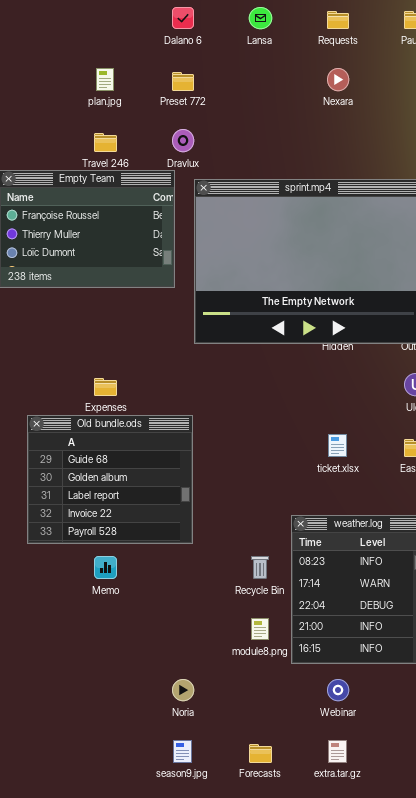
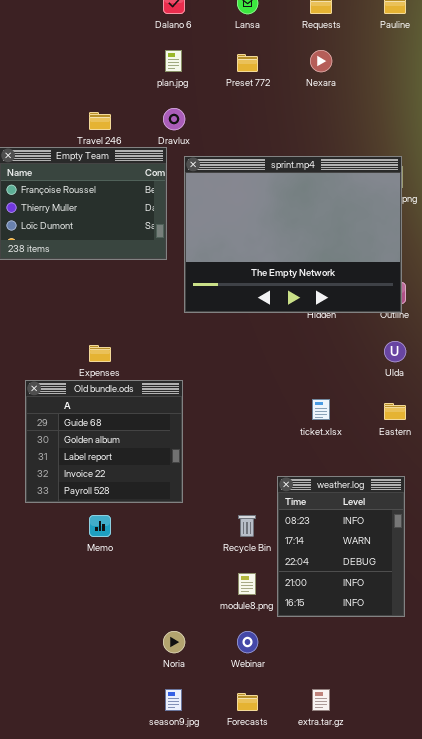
plan.jpg: [96,68,114,91] -> [165,50,182,72], moved
Preset 772: [172,72,194,91] -> [237,54,258,72], moved
Webinar: [327,679,349,701] -> [237,631,258,653], moved

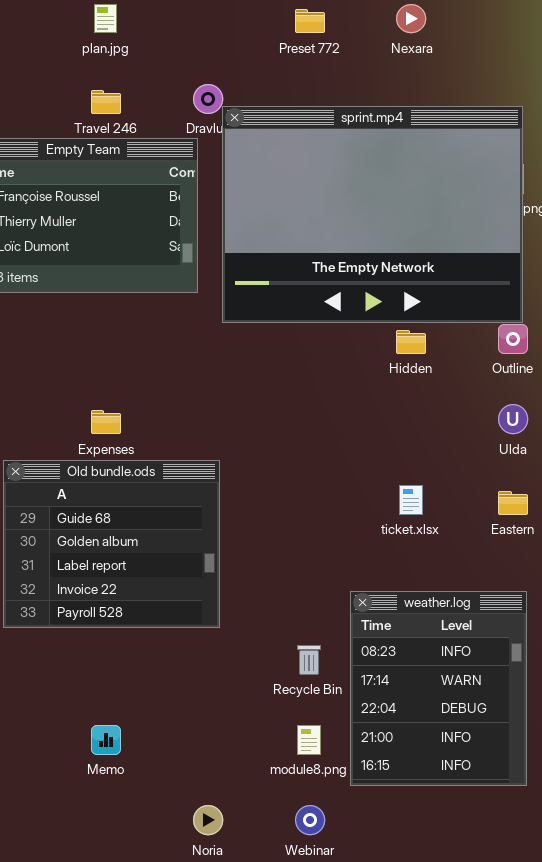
plan.jpg: [165,50,182,72] -> [94,4,117,33], moved
sprint.mp4: [184,156,402,313] -> [222,106,523,323], moved
Memo: [89,515,111,537] -> [91,725,121,755], moved

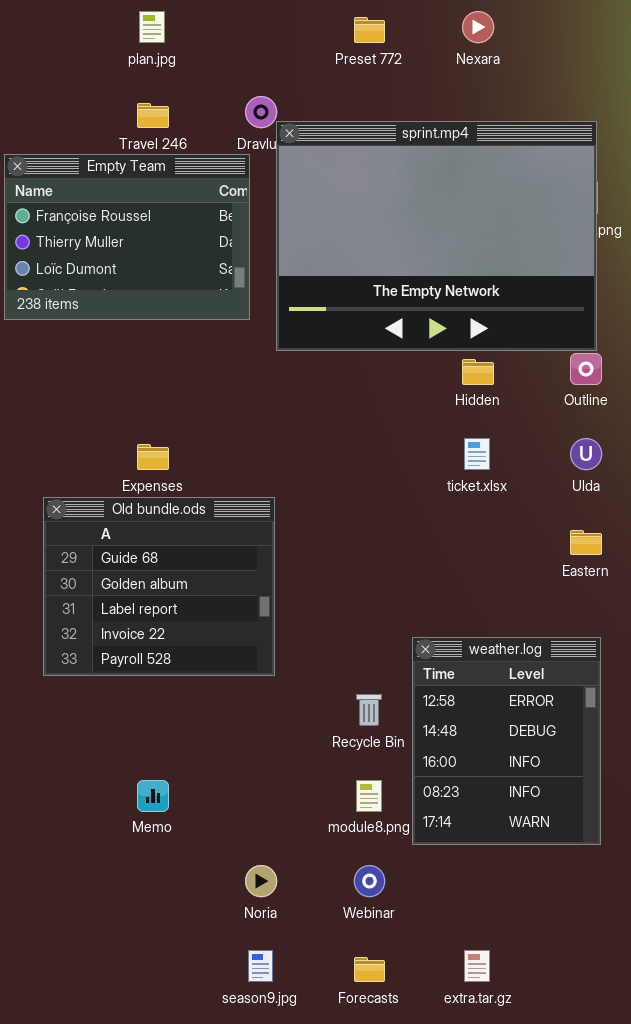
ticket.xlsx: [399,485,423,515] -> [464,438,490,470], moved
weather.log: [350,591,527,786] -> [412,637,601,845], scrolled up 3 rows

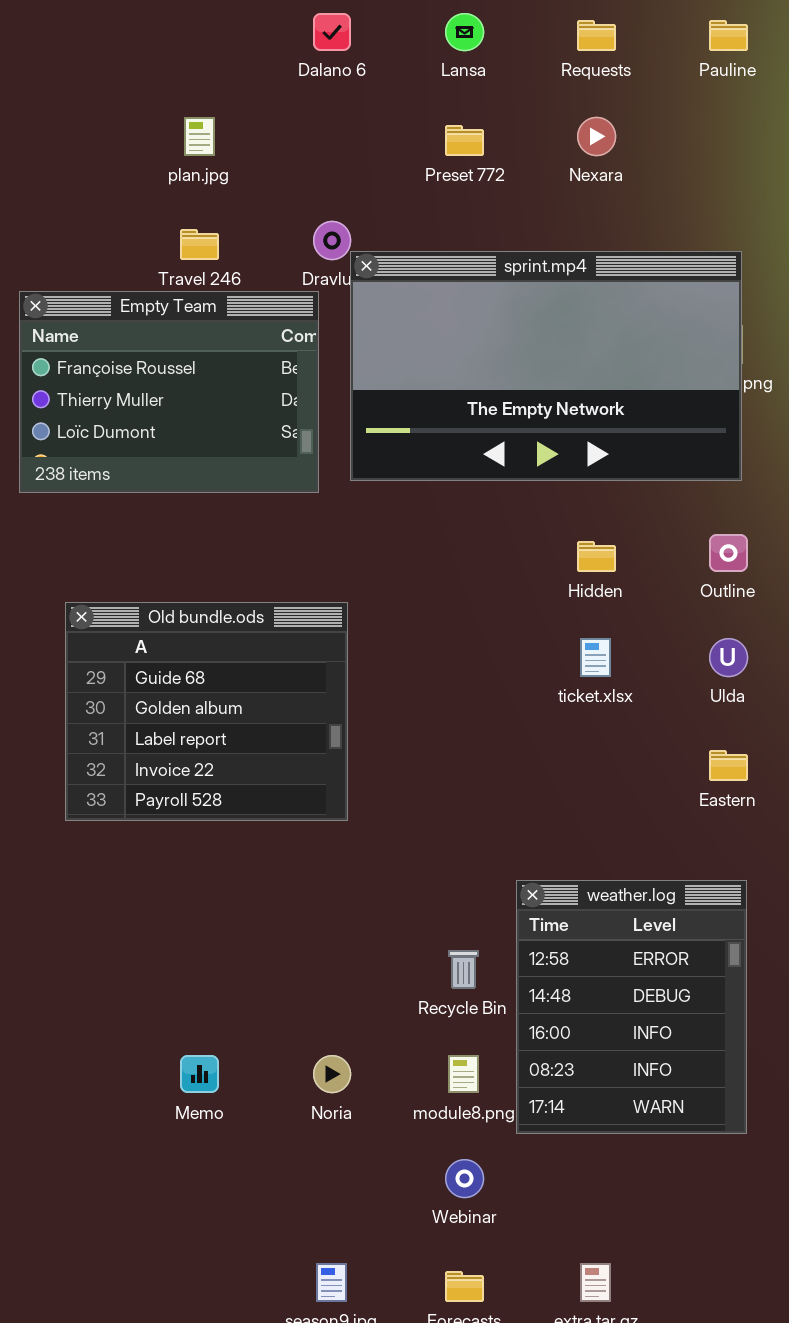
sprint.mp4: [276,121,597,351] -> [350,251,742,481], resized
Old bundle.ods: [43,497,275,676] -> [65,602,348,821], moved
Noria: [245,865,277,897] -> [313,1055,351,1093], moved

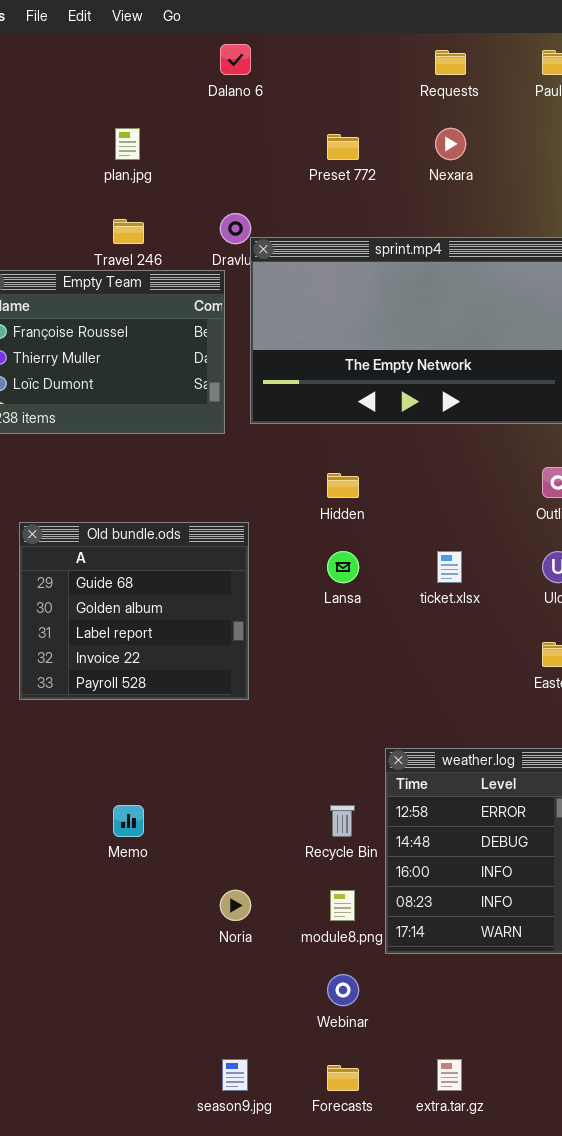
Lansa: [445,13,484,51] -> [327,551,359,583], moved
Hidden: [577,541,616,572] -> [327,473,359,498], moved
Memo: [180,1055,219,1093] -> [113,805,144,837], moved

